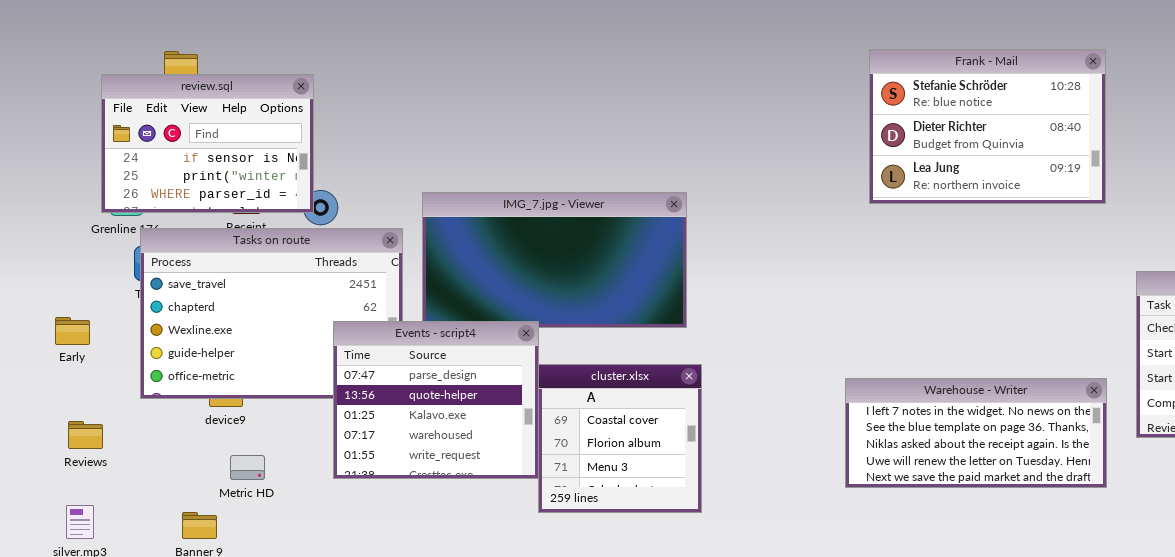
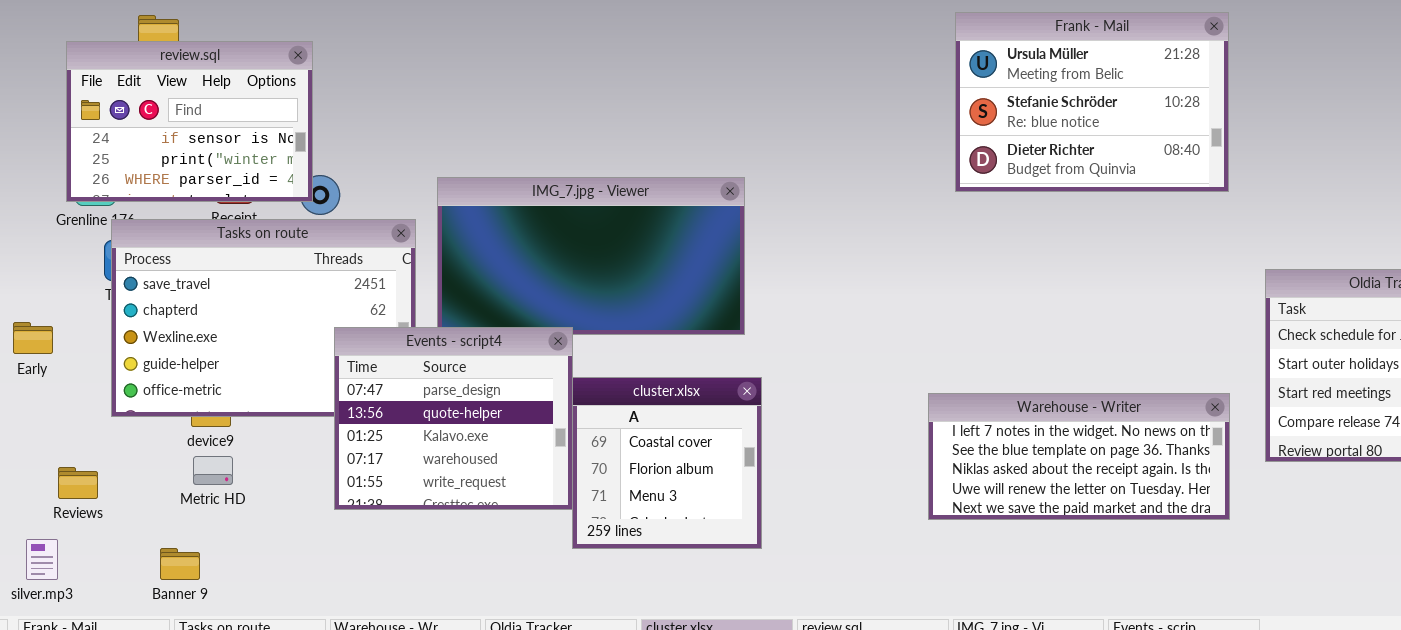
Frank - Mail: [869,49,1106,204] -> [955,12,1229,192], scrolled up 1 row
Reviews: [68,421,103,449] -> [58,467,98,499], moved
Metric HD: [230,455,265,480] -> [193,456,233,485], moved

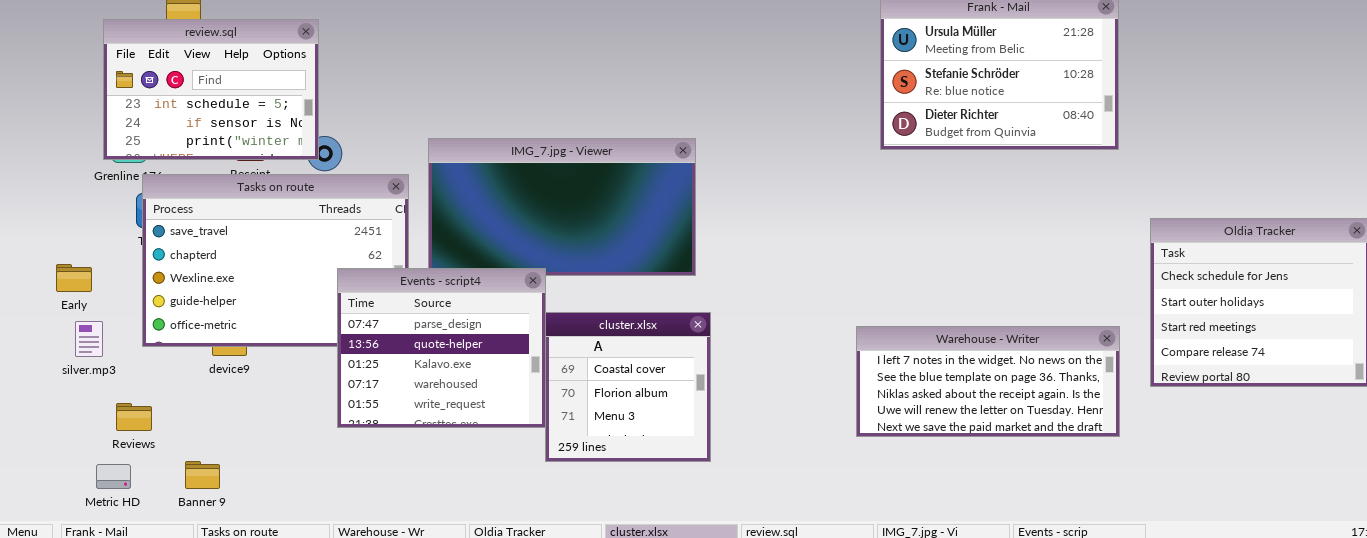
review.sql: [66,41,313,202] -> [103,19,319,160], scrolled up 1 row
Metric HD: [193,456,233,485] -> [96,464,131,489], moved
Reviews: [58,467,98,499] -> [116,403,152,431], moved
silver.mp3: [26,539,58,580] -> [75,321,103,357], moved

